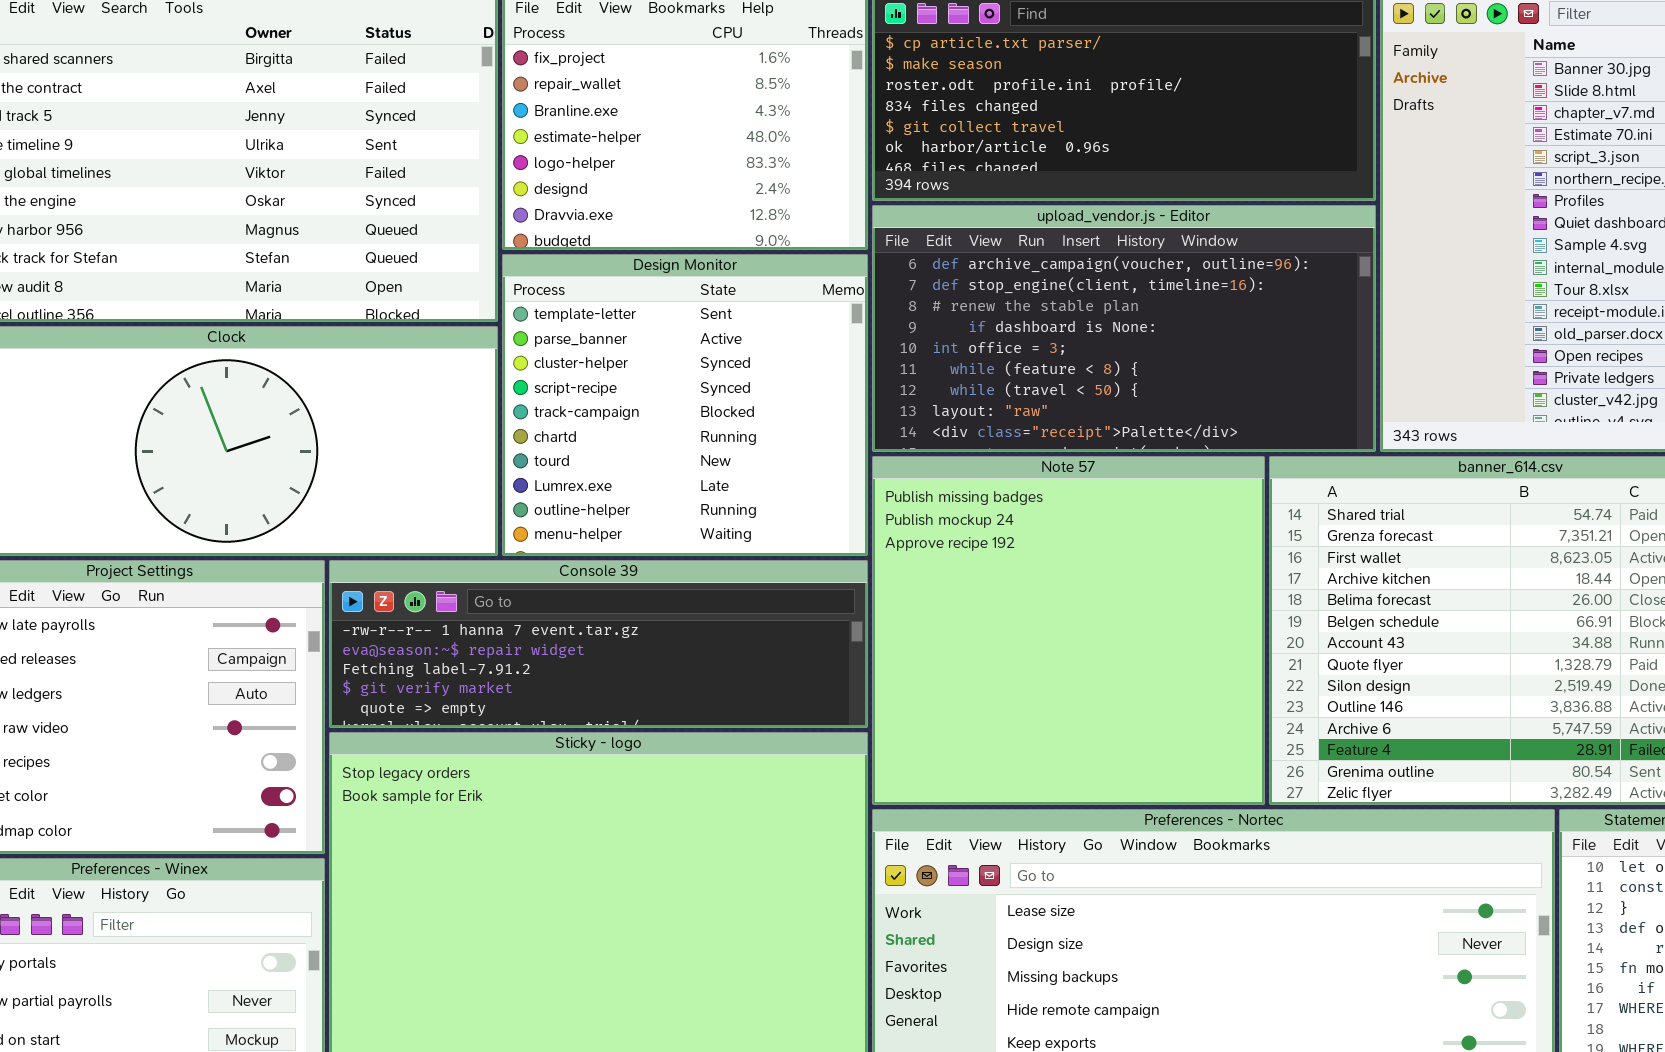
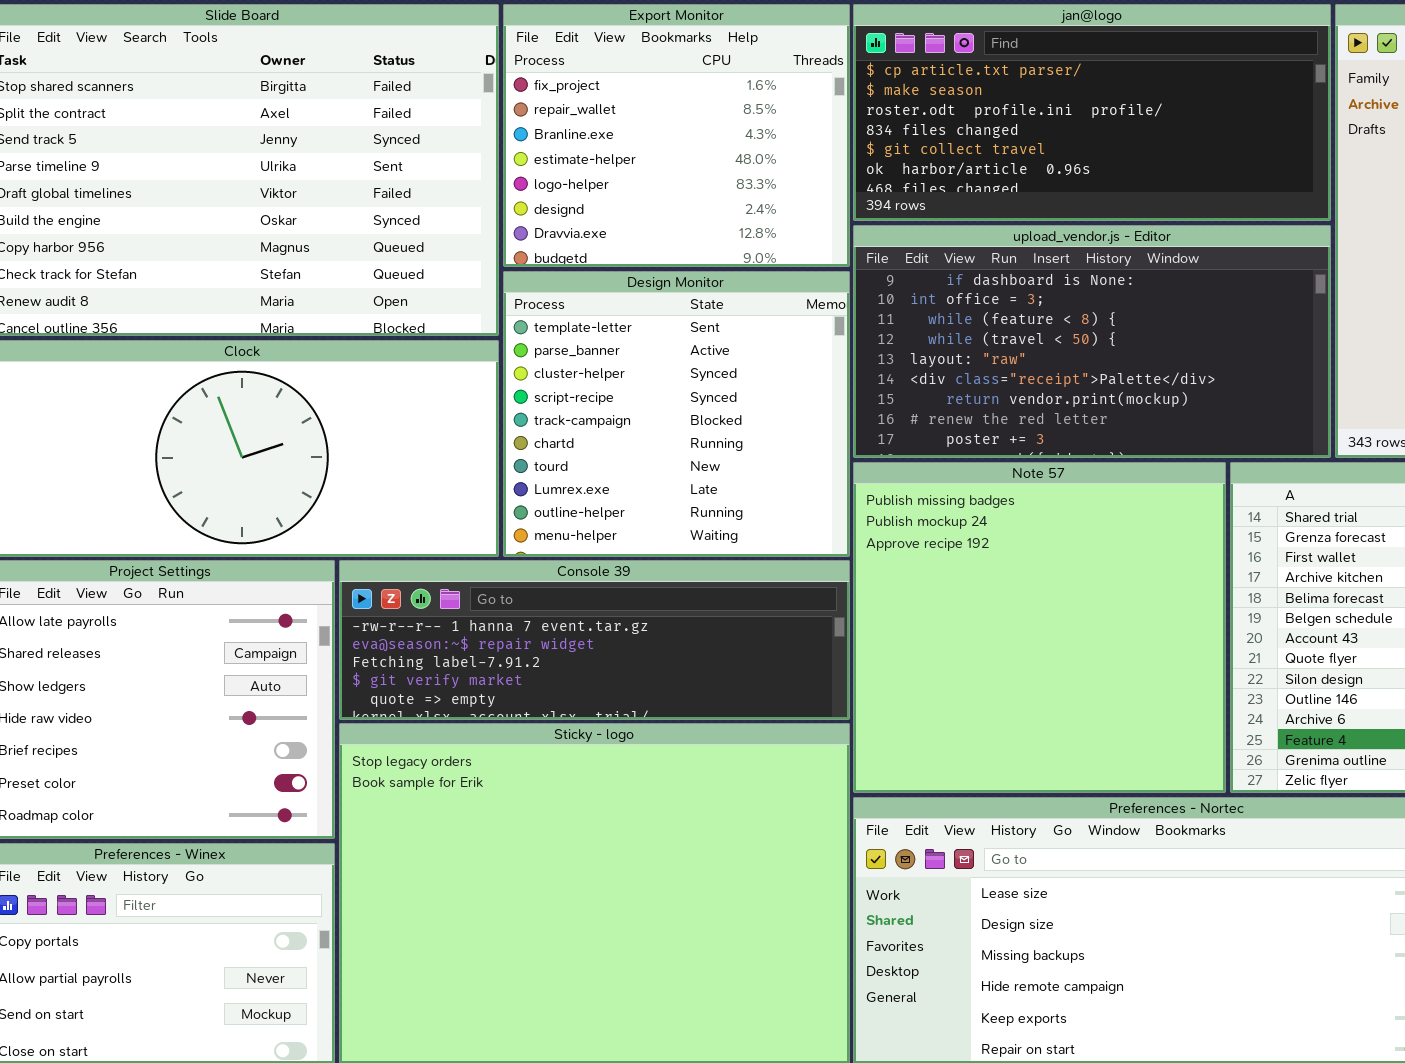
upload_vendor.js - Editor: [872,205,1376,452] -> [853,225,1331,458], scrolled down 3 rows

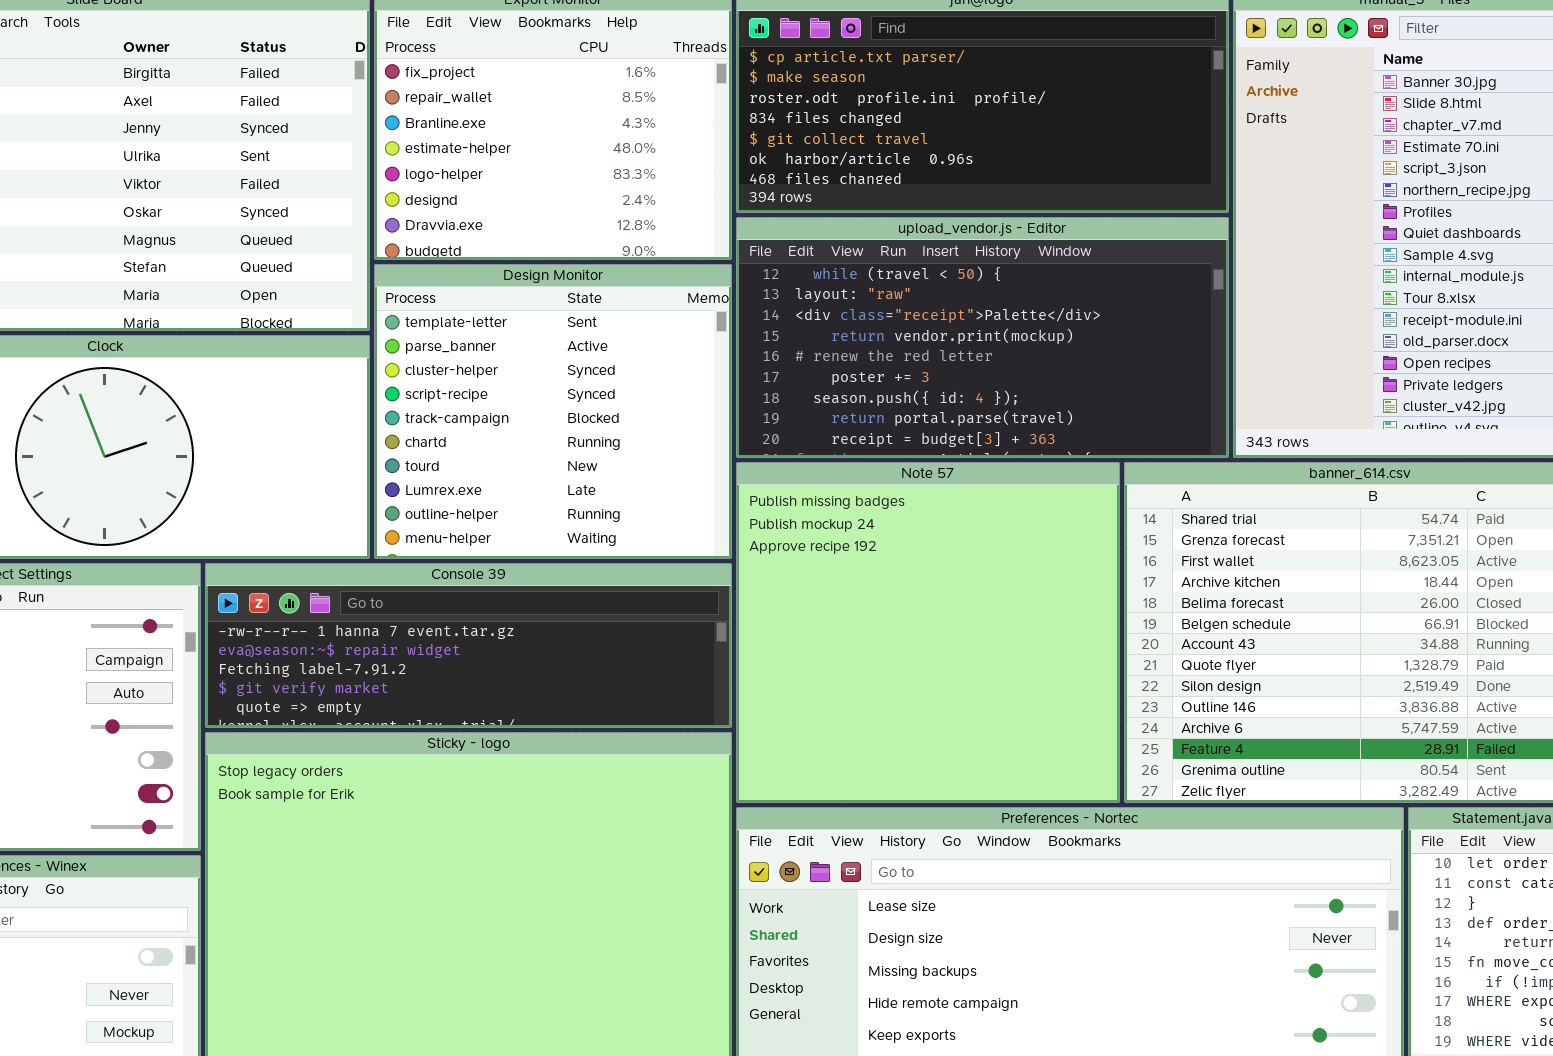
upload_vendor.js - Editor: [853,225,1331,458] -> [736,217,1229,458], scrolled down 3 rows

